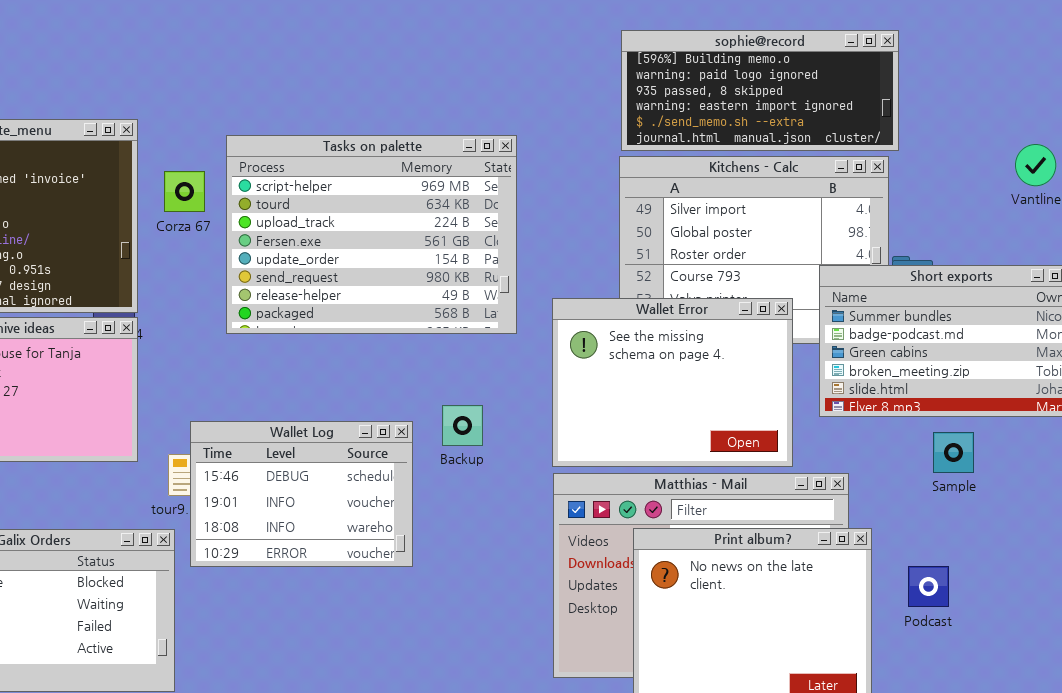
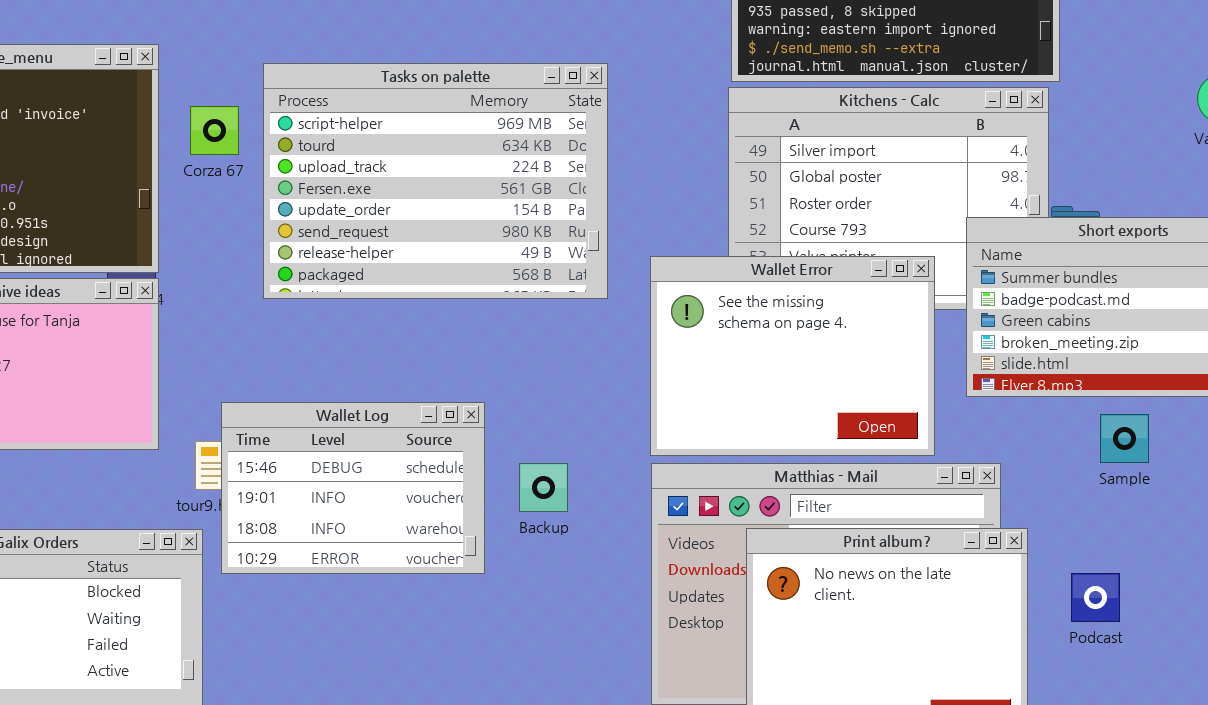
Backup: [442,405,483,446] -> [519,463,568,512], moved

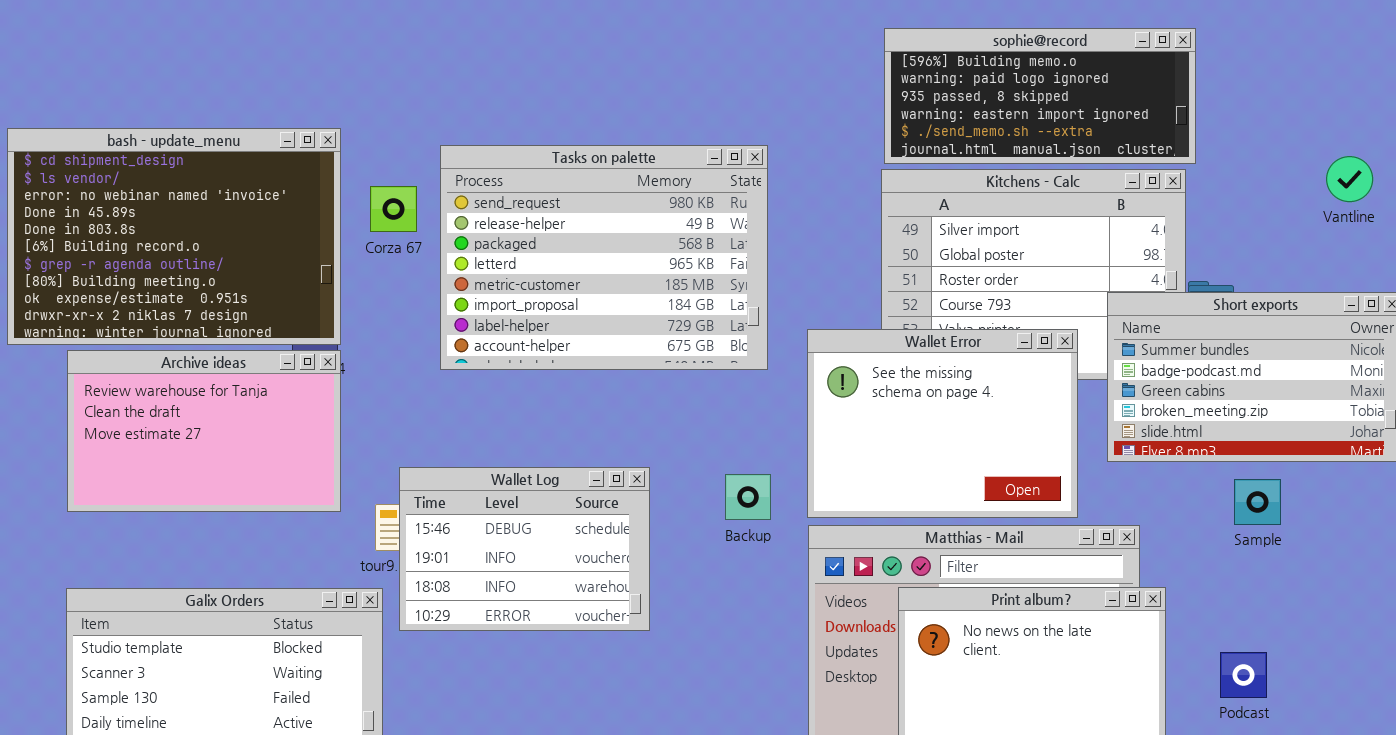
Tasks on palette: [263,63,608,299] -> [440,145,768,370], scrolled down 5 rows
Backup: [519,463,568,512] -> [725,474,771,520], moved
Podcast: [1071,573,1120,622] -> [1220,652,1267,698], moved

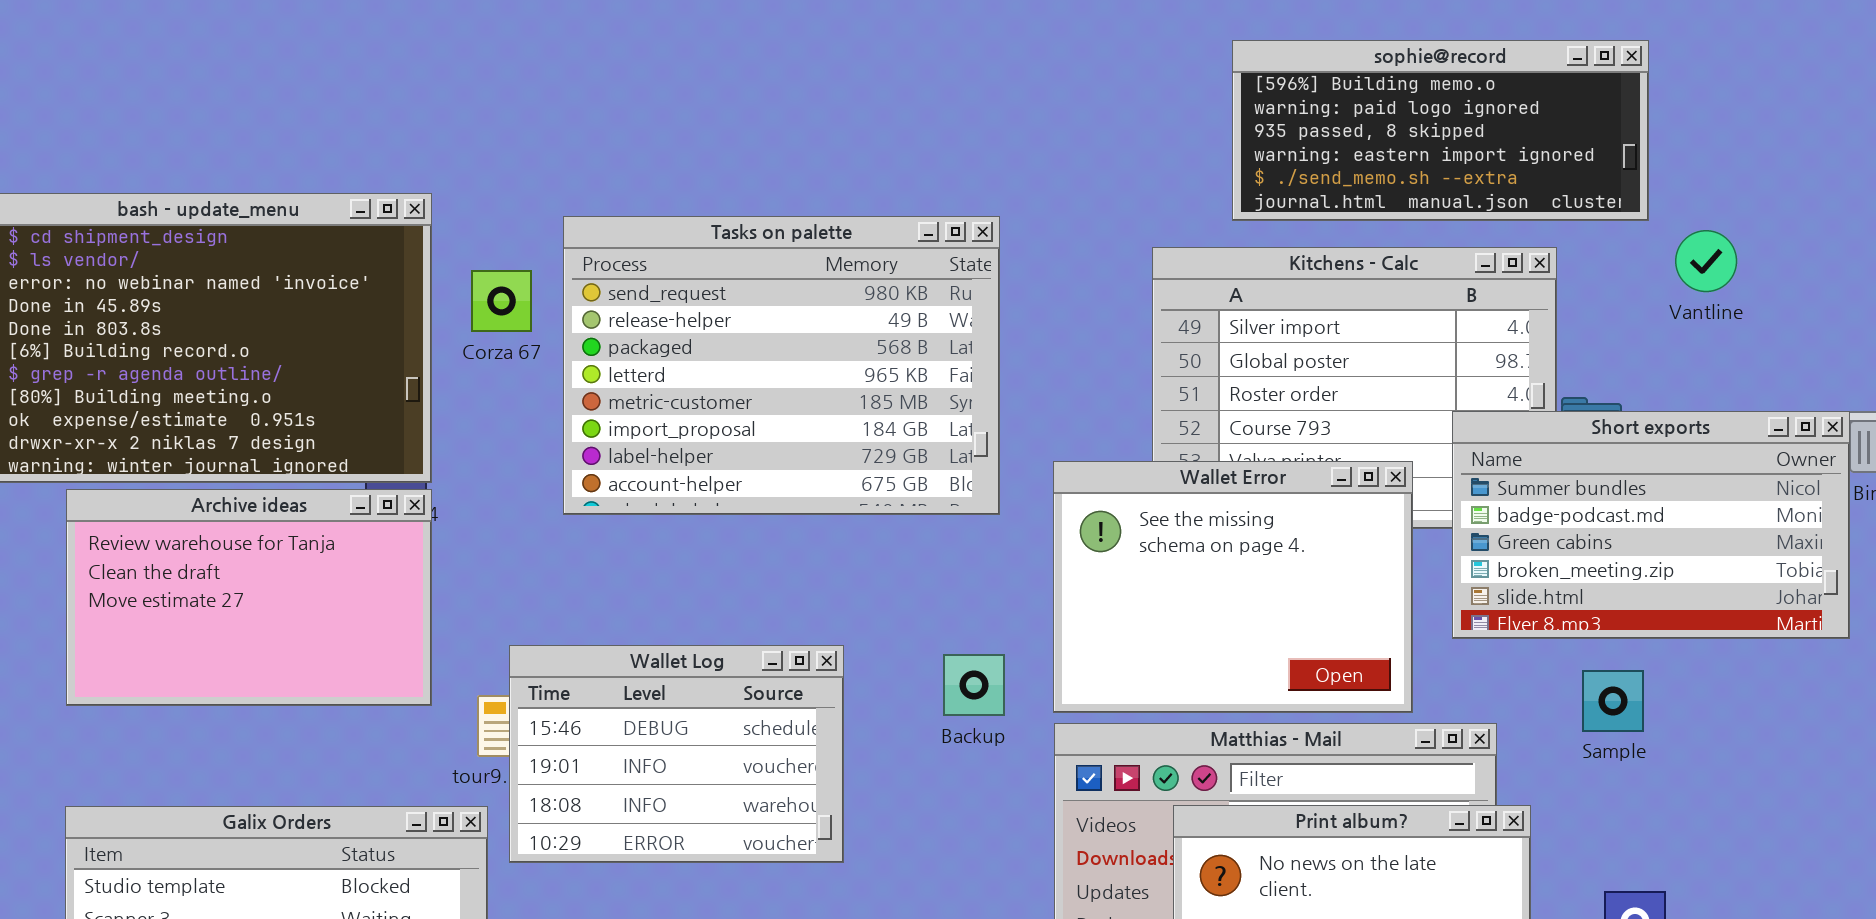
sophie@record: [884,28,1196,164] -> [1232,40,1649,221], moved
Vantline: [1326,156,1373,202] -> [1675,230,1737,292], moved
Sample: [1234,479,1281,525] -> [1582,670,1644,732], moved

